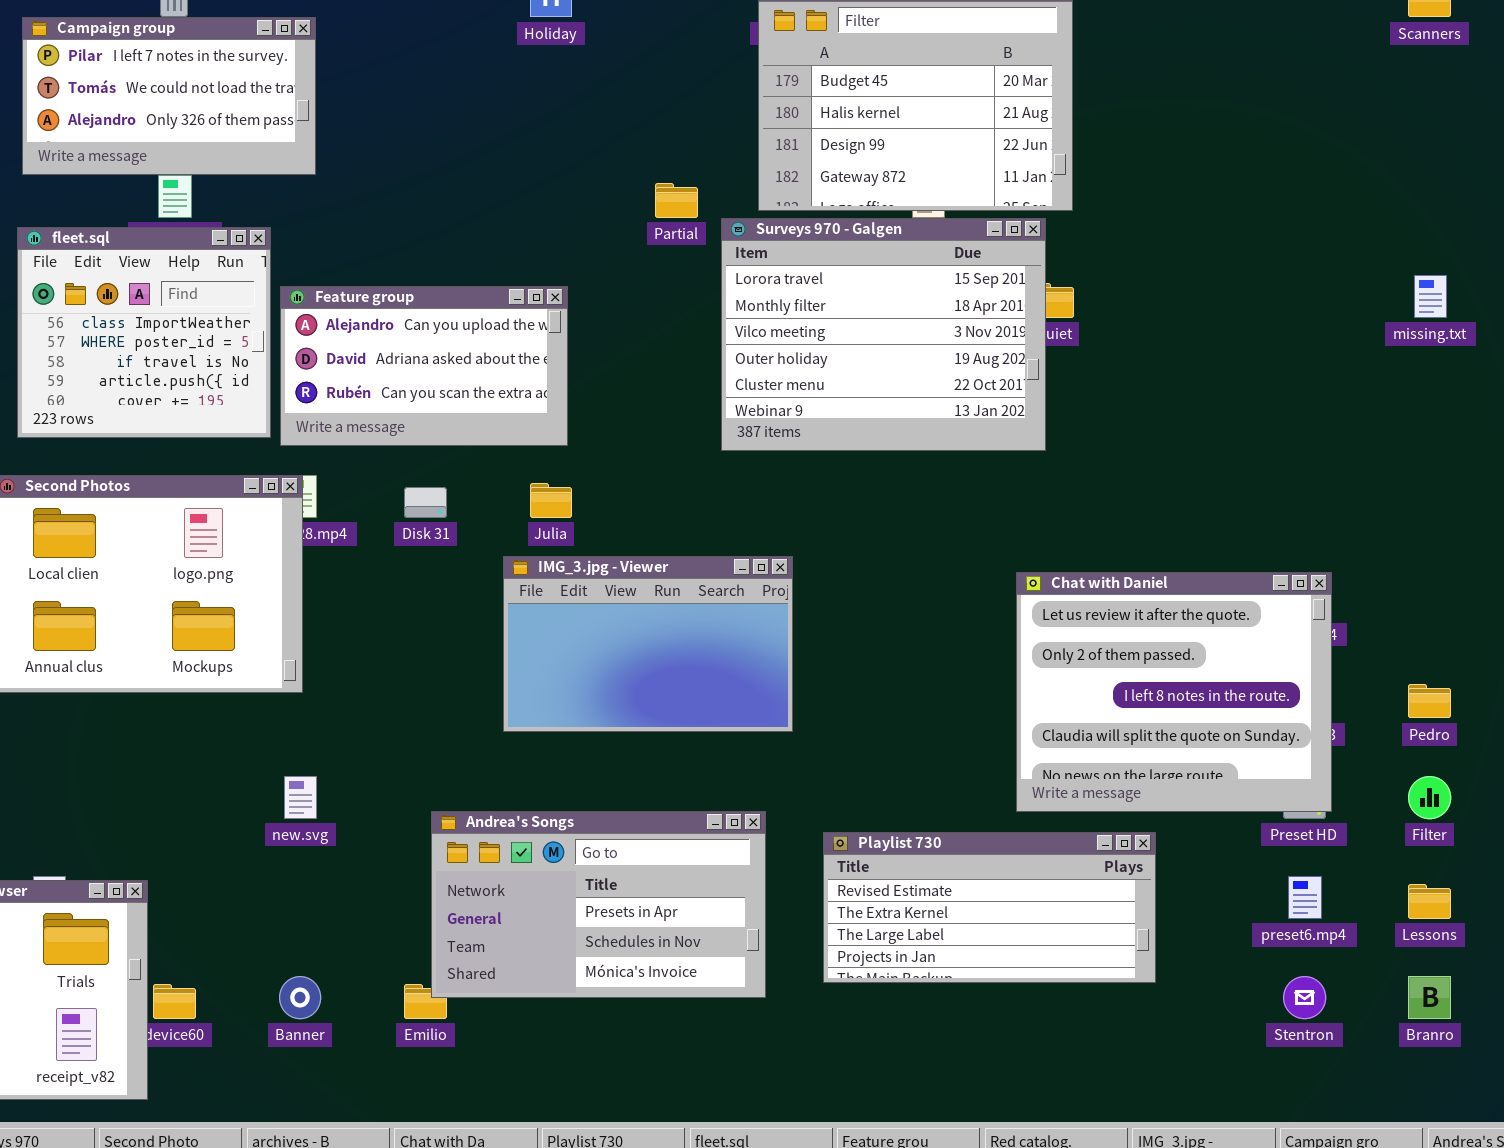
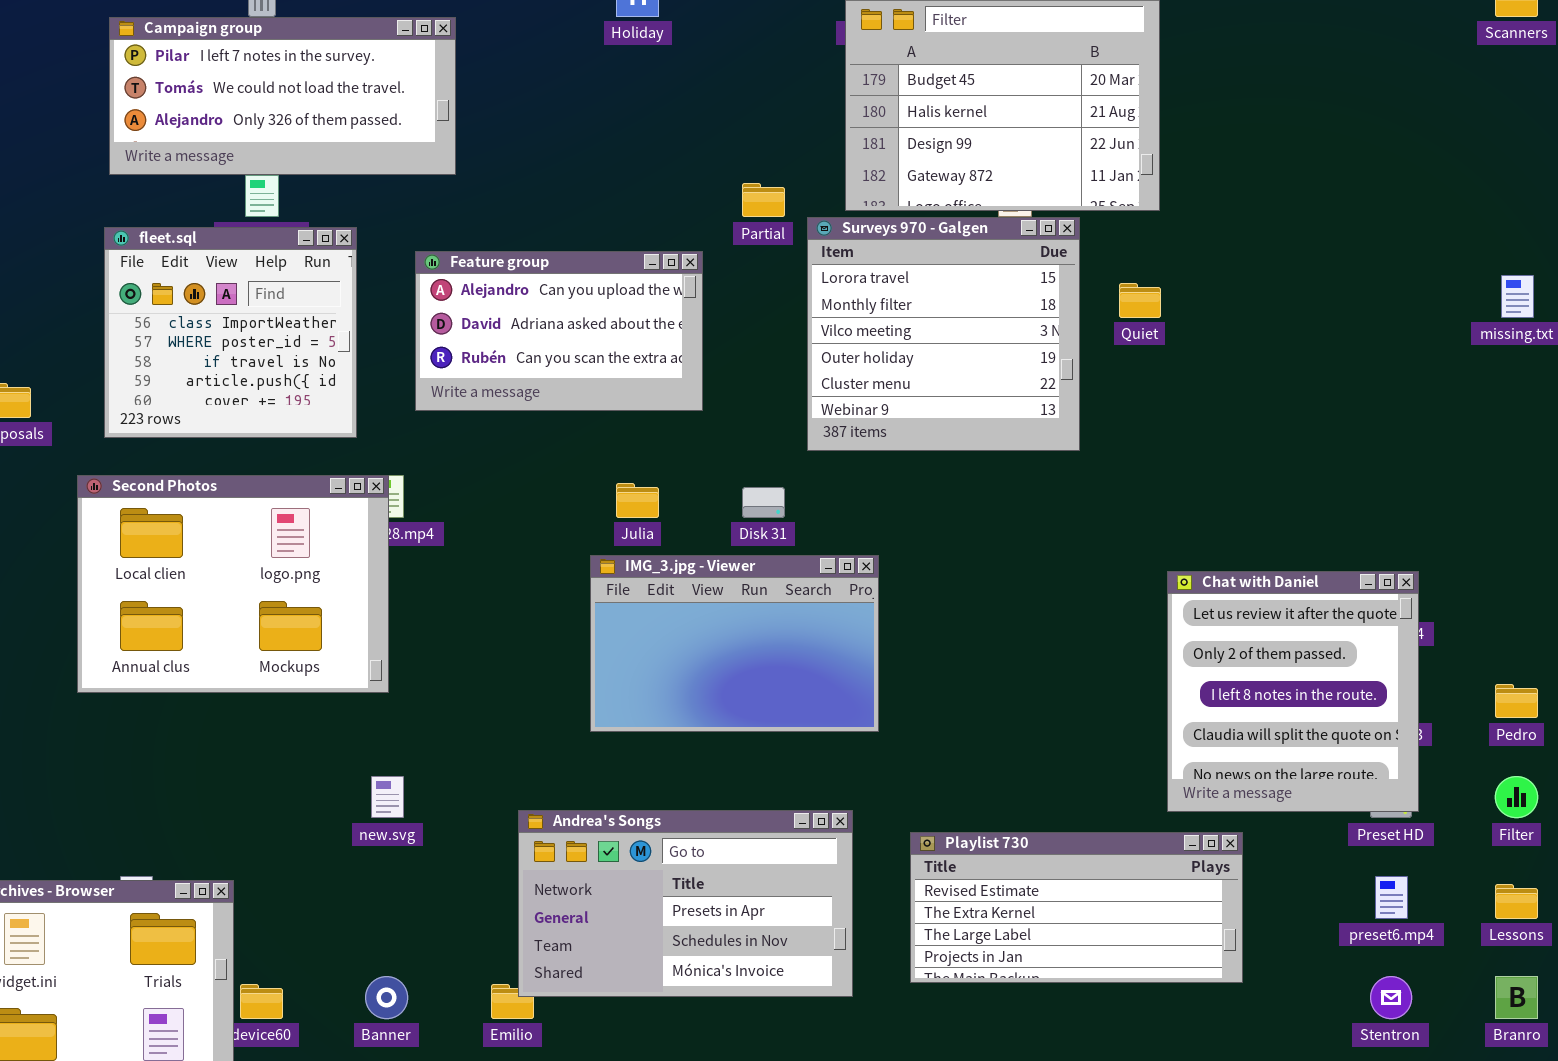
Campaign group: [22,17,316,175] -> [109,17,456,175], resized
Surveys 970 - Galgen: [721,218,1046,451] -> [807,217,1080,451], resized
Feature group: [280,286,568,446] -> [415,251,703,411], moved
Disk 31: [404,487,447,518] -> [742,487,785,518], moved
Chat with Daniel: [1016,572,1332,812] -> [1167,571,1419,812], resized

